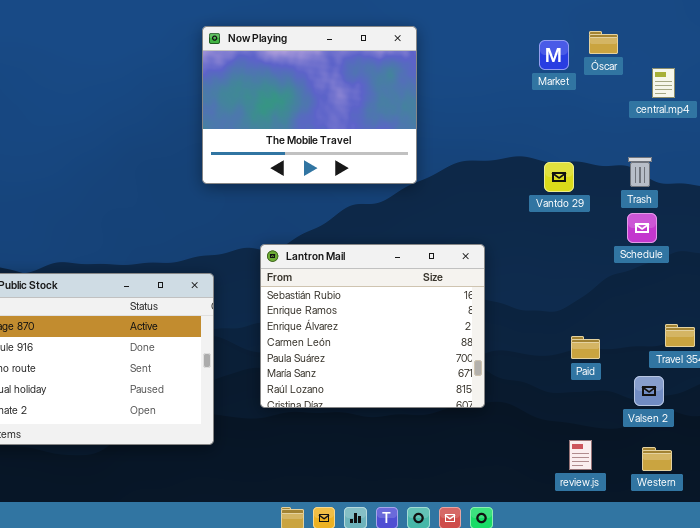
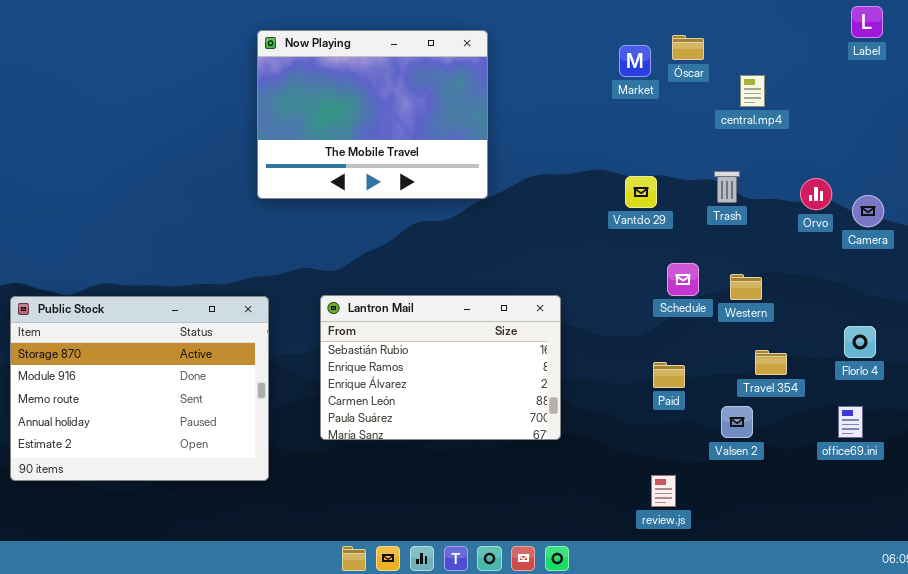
Schedule: [627,213,657,243] -> [667,263,699,296], moved
Lantron Mail: [260,244,485,408] -> [320,295,561,440], resized
Western: [642,447,672,471] -> [730,274,762,300], moved

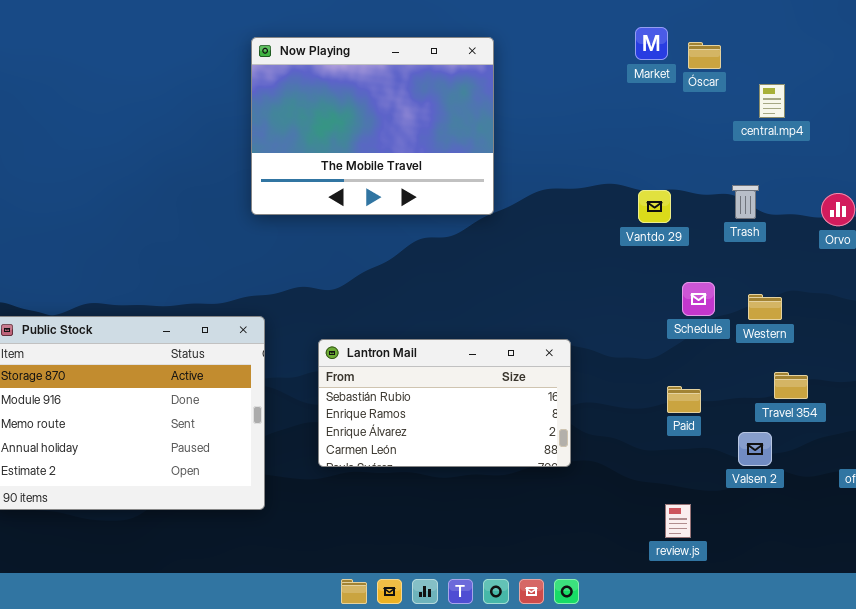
Market: [619,45,651,77] -> [635,27,668,60], moved
Lantron Mail: [320,295,561,440] -> [318,339,571,467], resized

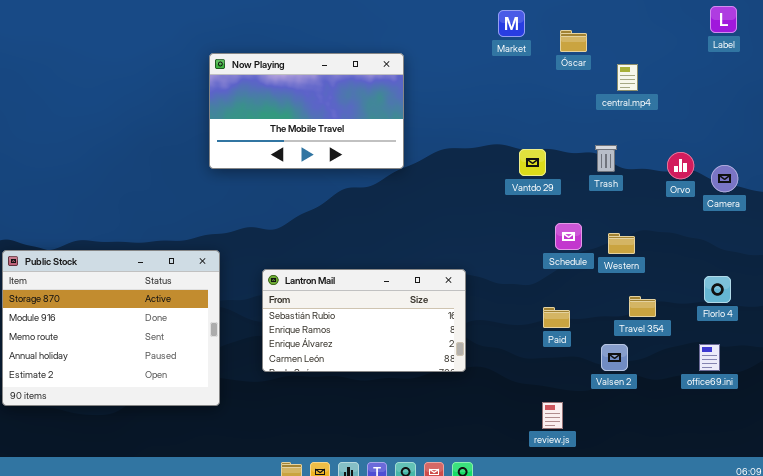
Market: [635,27,668,60] -> [498,10,525,37], moved
Now Playing: [251,37,494,215] -> [209,53,404,169], resized

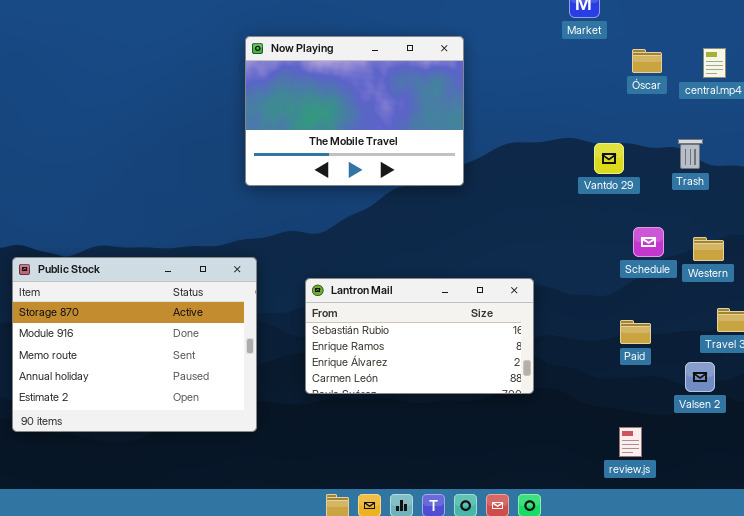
Óscar: [560,30,587,52] -> [632,49,662,73], moved
Now Playing: [209,53,404,169] -> [245,36,464,186], resized

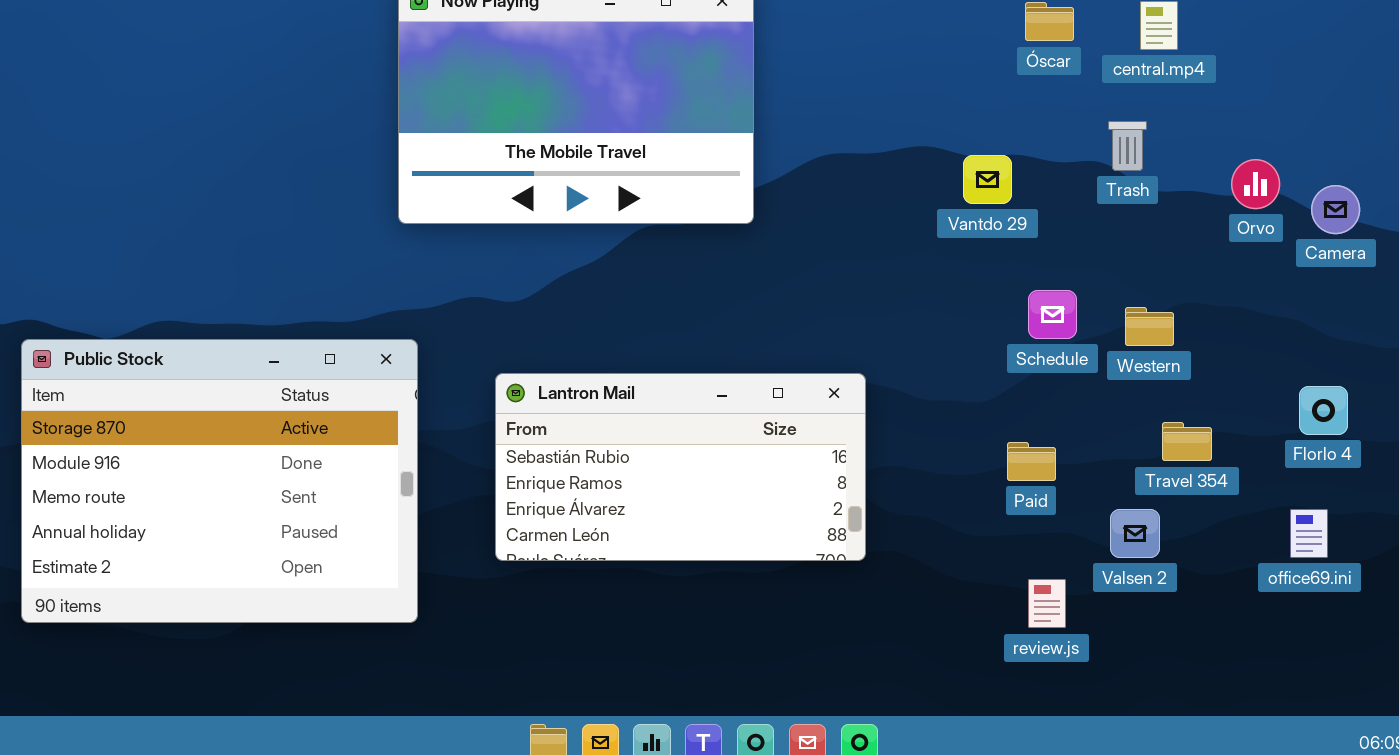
Trash: [678,139,703,169] -> [1108,121,1147,171], moved
review.js: [619,427,642,457] -> [1028,579,1066,628], moved

